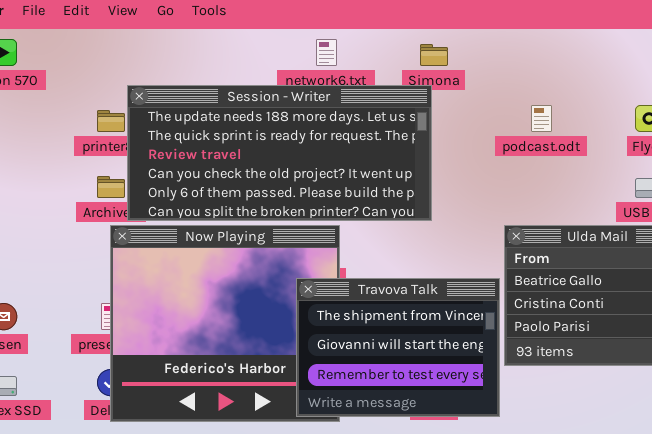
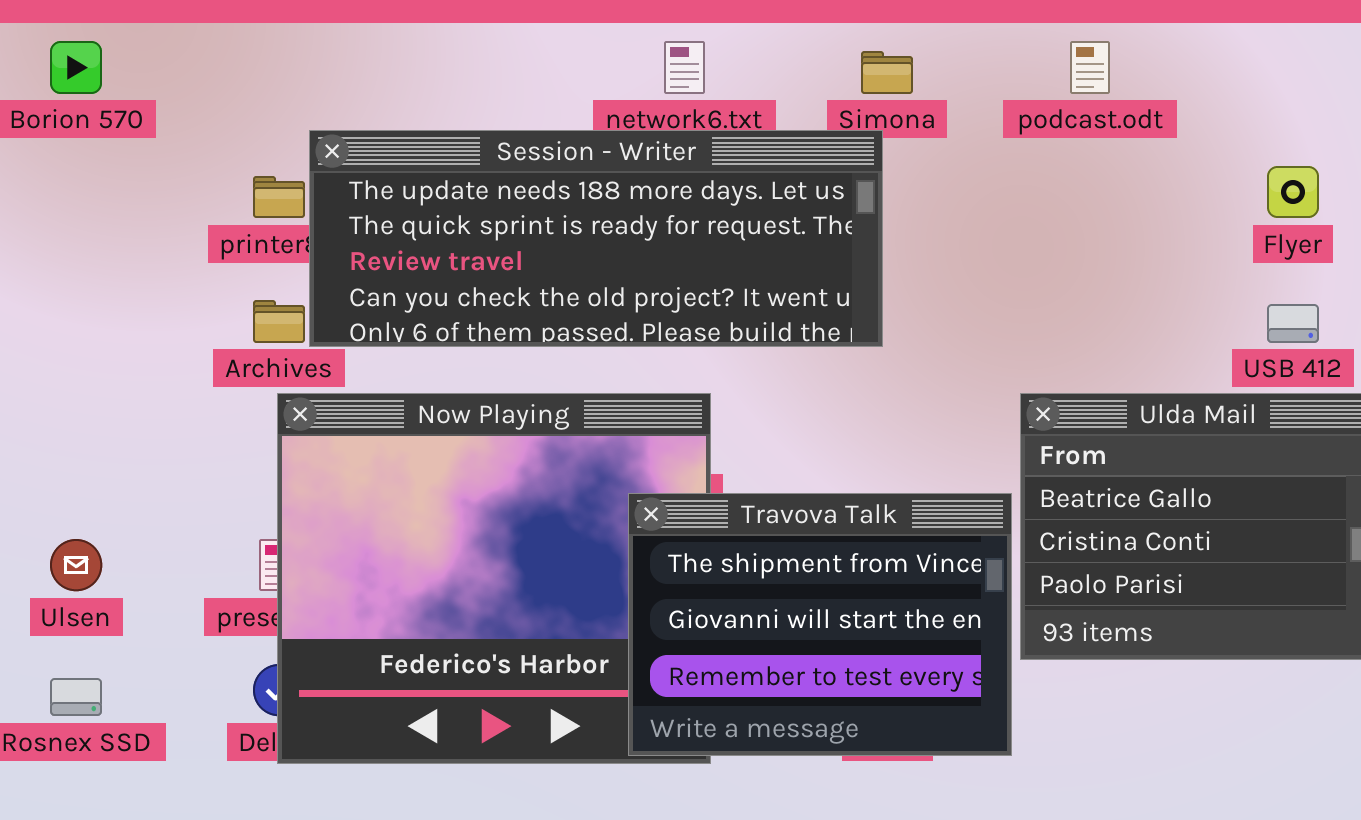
Session - Writer: [127,85,432,221] -> [309,130,883,347], resized
podcast.odt: [531,105,552,132] -> [1070,41,1110,94], moved

